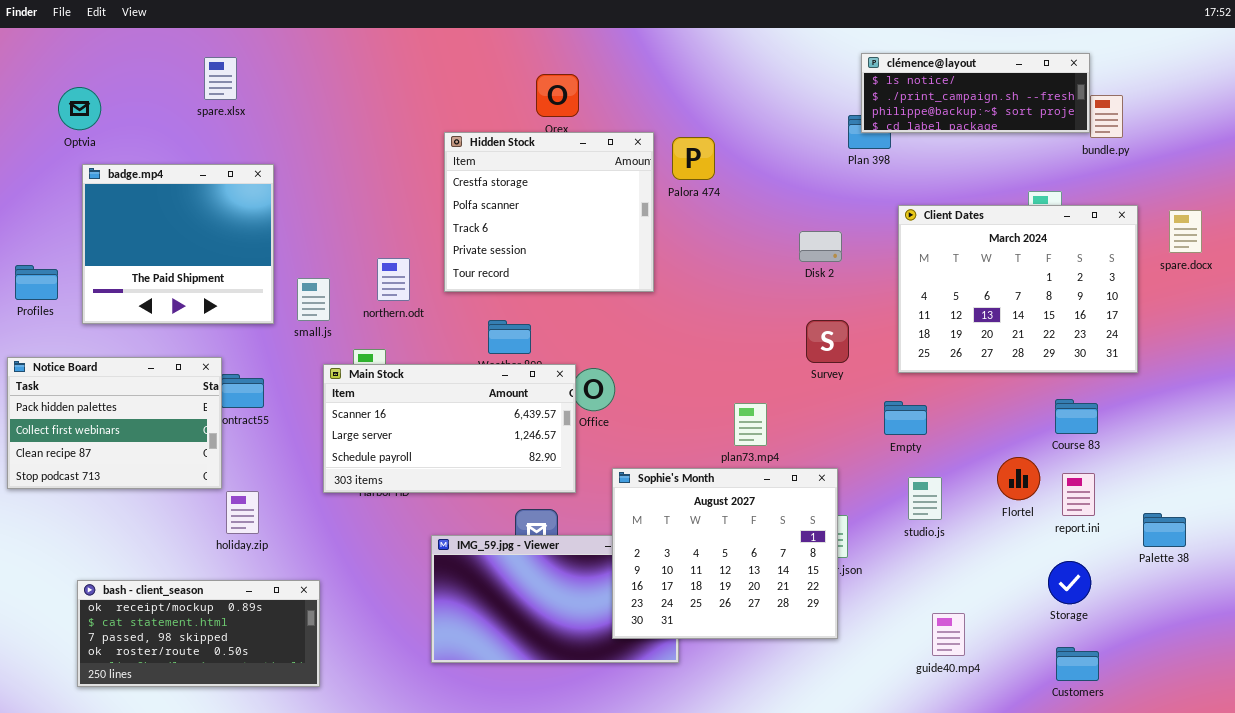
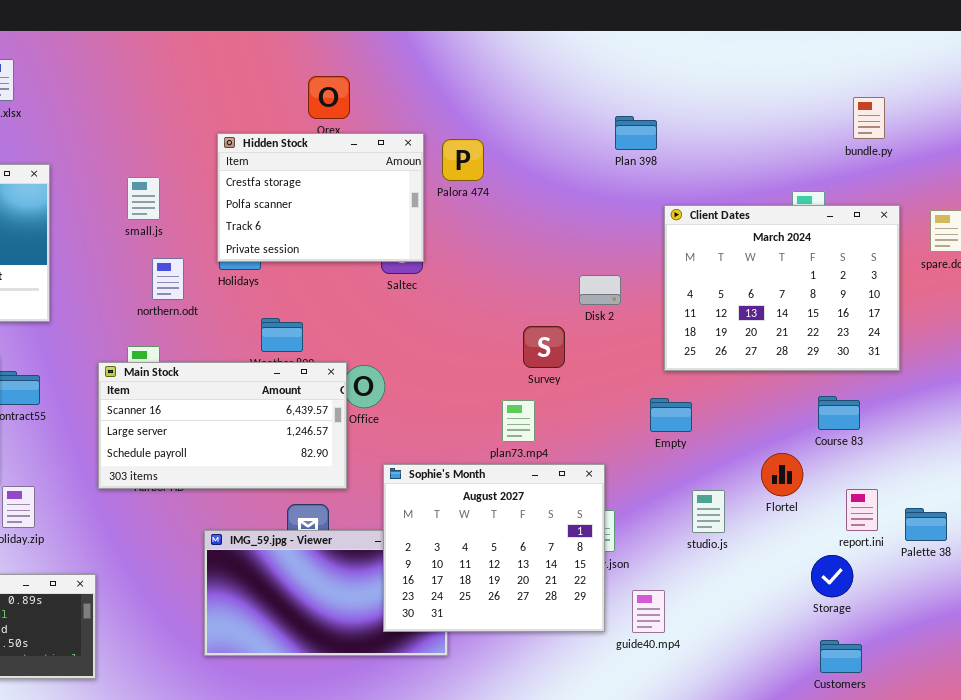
clémence@layout: [861,53,1090,133] -> none, closed
Hidden Stock: [444,132,654,292] -> [217,133,424,262], resized
Disk 2: [799,231,842,262] -> [579,275,621,305], moved
small.js: [297,278,330,321] -> [127,177,160,220], moved
Survey: [806,320,849,363] -> [523,326,565,368], moved
report.ini: [1062,473,1095,516] -> [846,489,878,531], moved
studio.js: [908,477,942,520] -> [692,490,725,533], moved
guide40.mp4: [932,613,965,656] -> [632,590,665,633], moved

